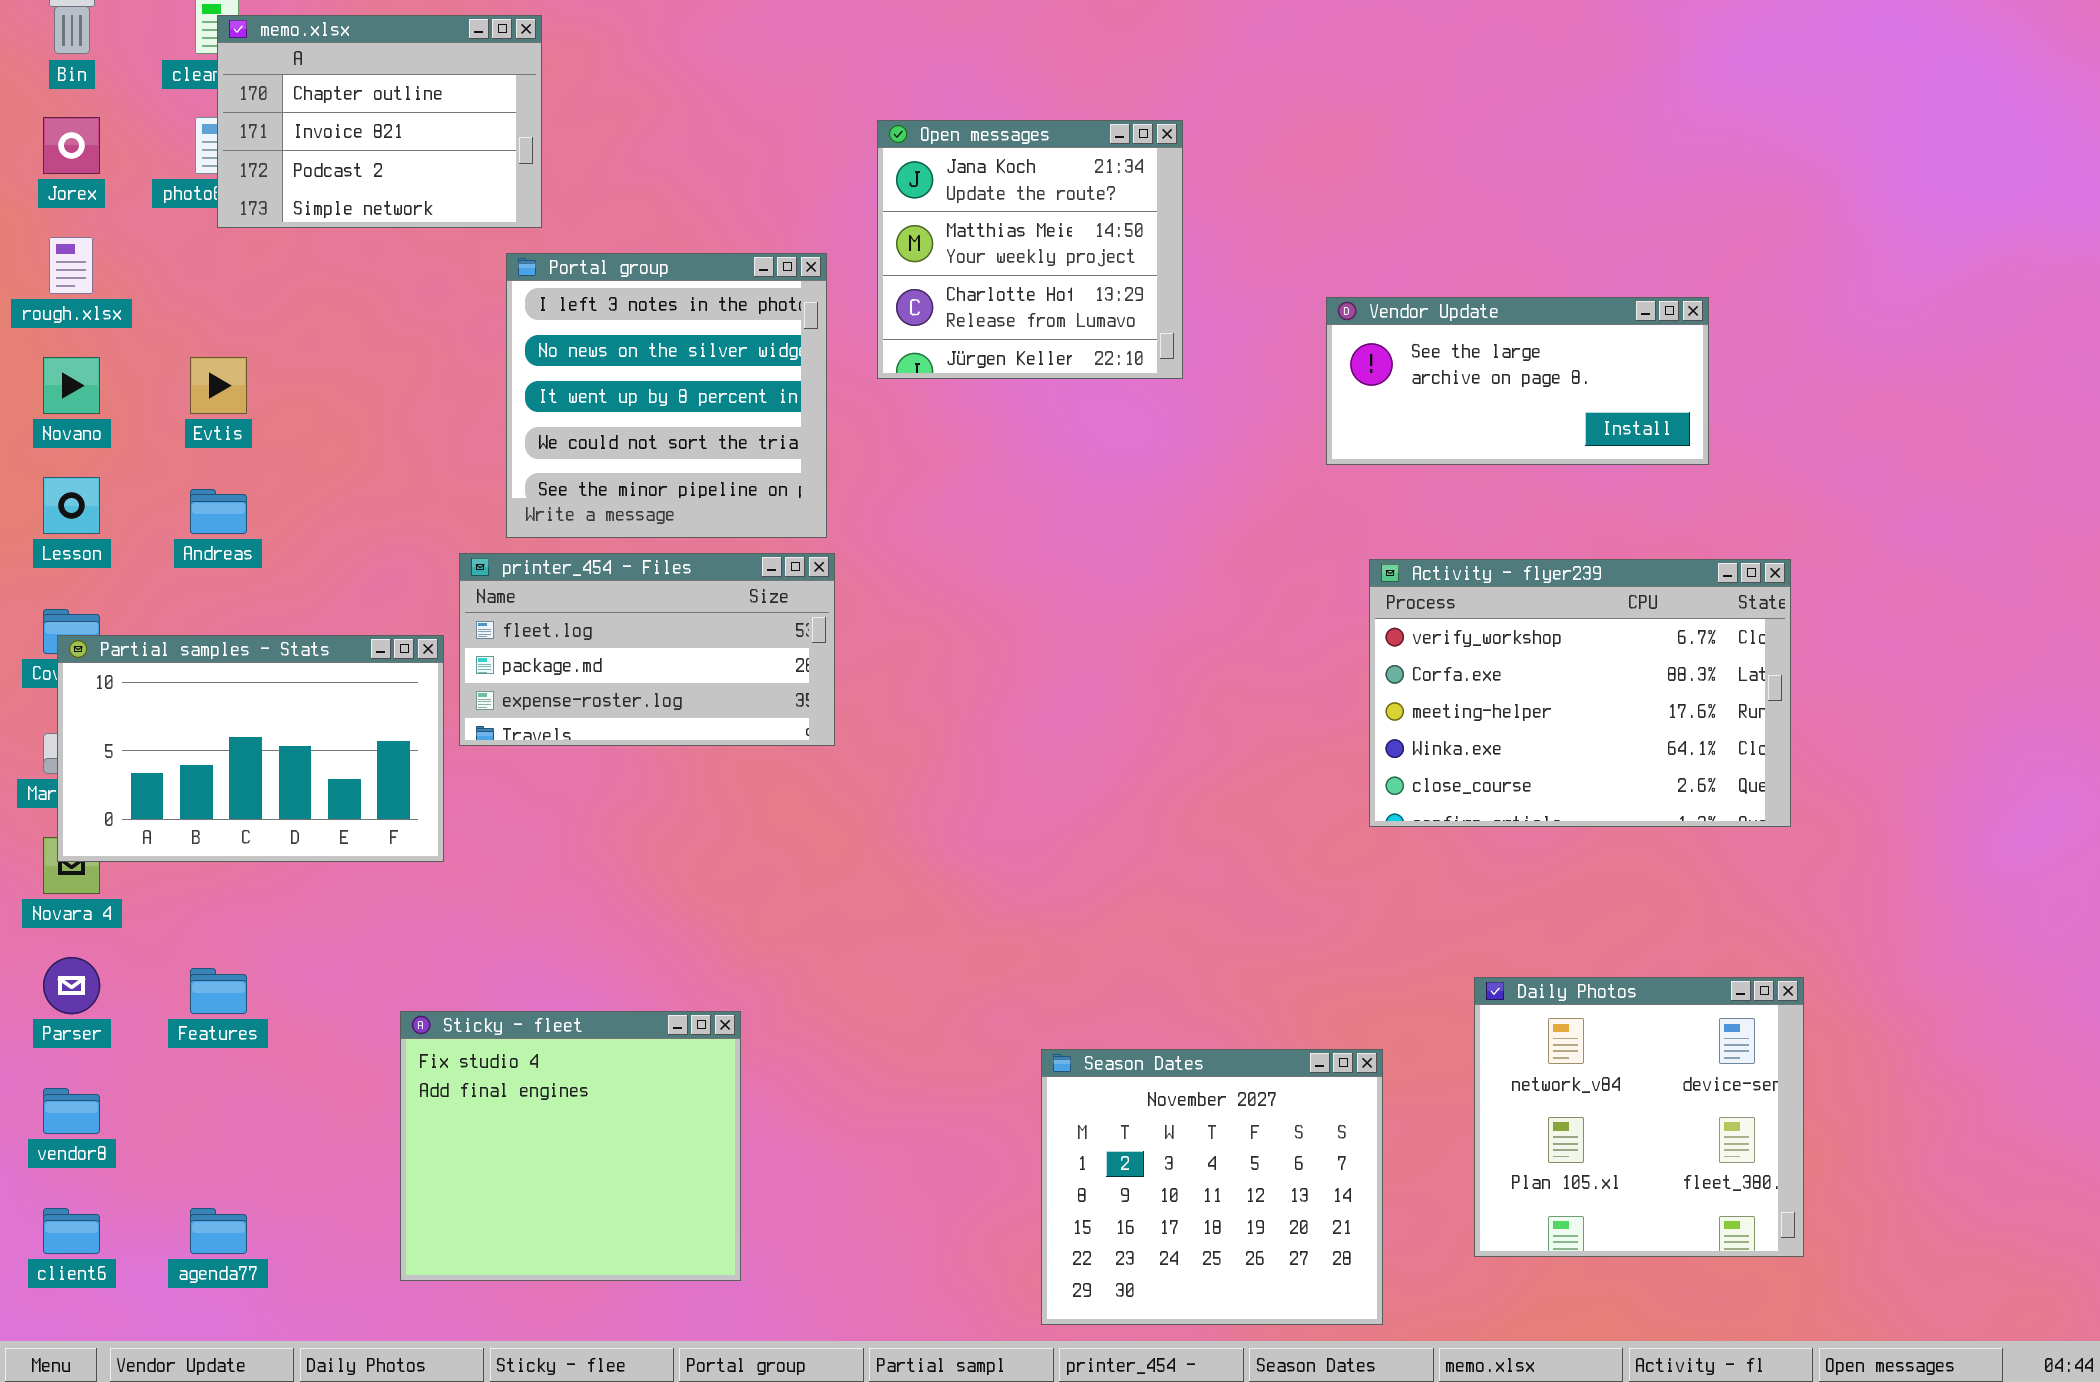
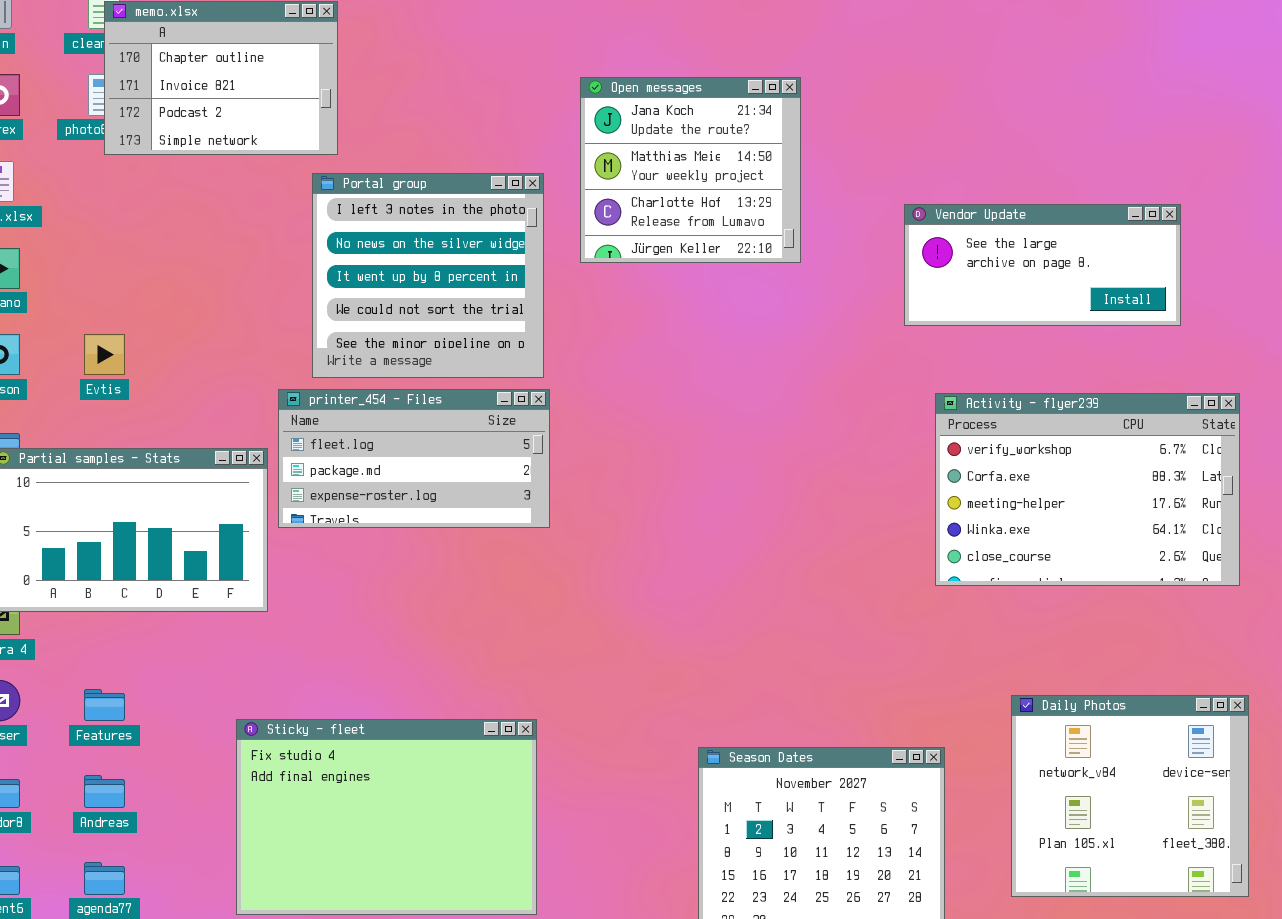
Evtis: [190,357,247,414] -> [84,334,125,375], moved
Andreas: [190,489,247,534] -> [84,775,125,808], moved
Sticky - fleet: [400,1011,741,1281] -> [236,719,537,915], resized

